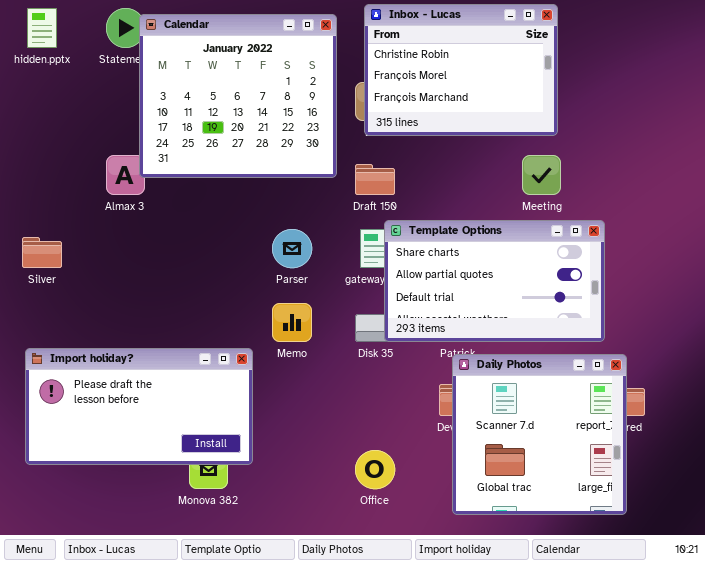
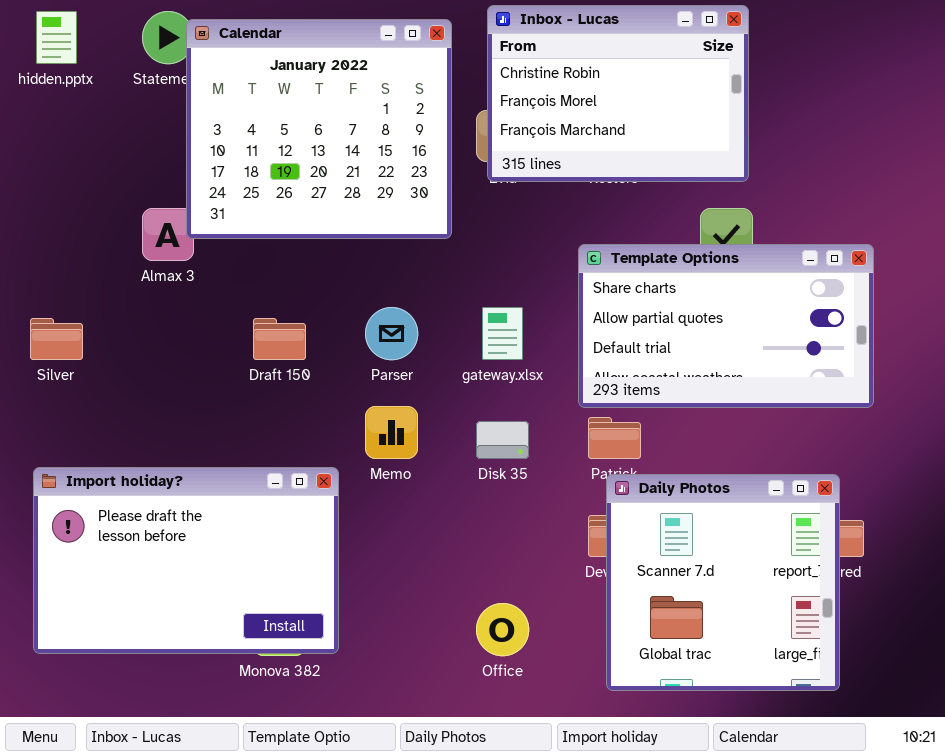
Draft 150: [355,164,395,195] -> [253,318,306,360], moved
Template Options: [384,220,605,342] -> [578,244,874,408], moved
Import holiday?: [25,348,253,465] -> [33,467,339,654], resized

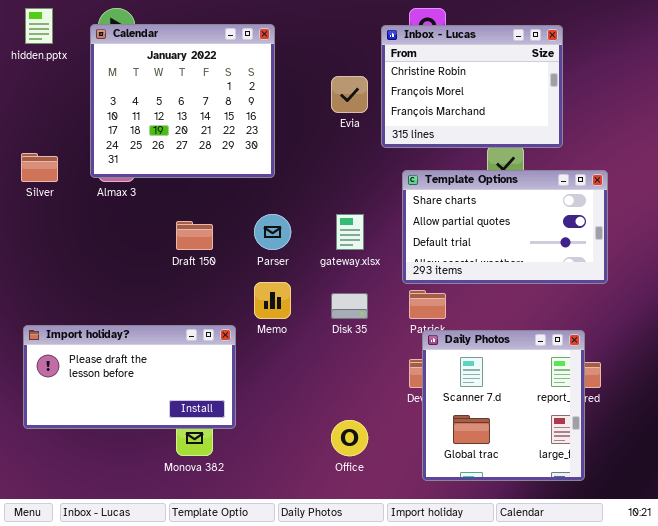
Inbox - Lucas: [487,5,749,182] -> [381,25,563,148], moved
Calendar: [186,19,452,239] -> [90,24,275,178], moved
Silver: [30,318,83,360] -> [21,153,58,182], moved
Import holiday?: [33,467,339,654] -> [23,325,236,429], resized

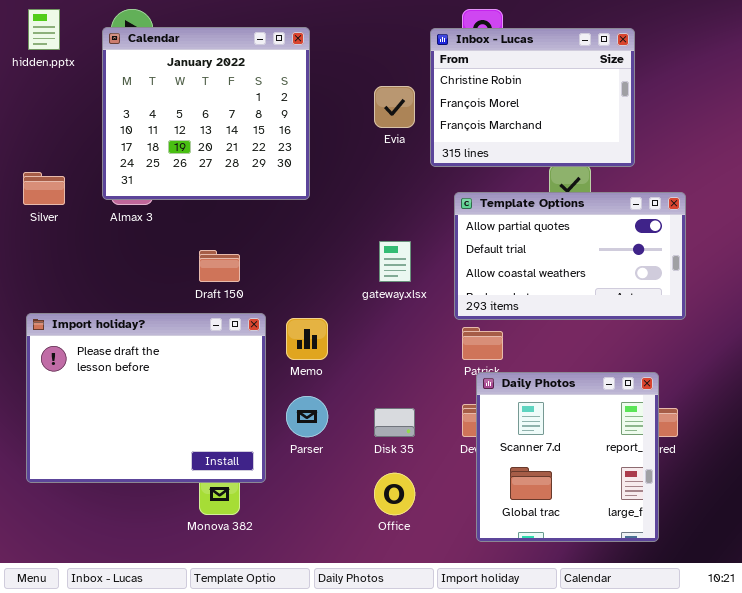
Template Options: [402,170,608,284] -> [454,192,686,320], scrolled down 1 row
Parser: [254,214,291,250] -> [286,396,328,437], moved
Disk 35: [331,293,368,319] -> [374,408,415,437], moved
Import holiday?: [23,325,236,429] -> [26,313,266,483], resized

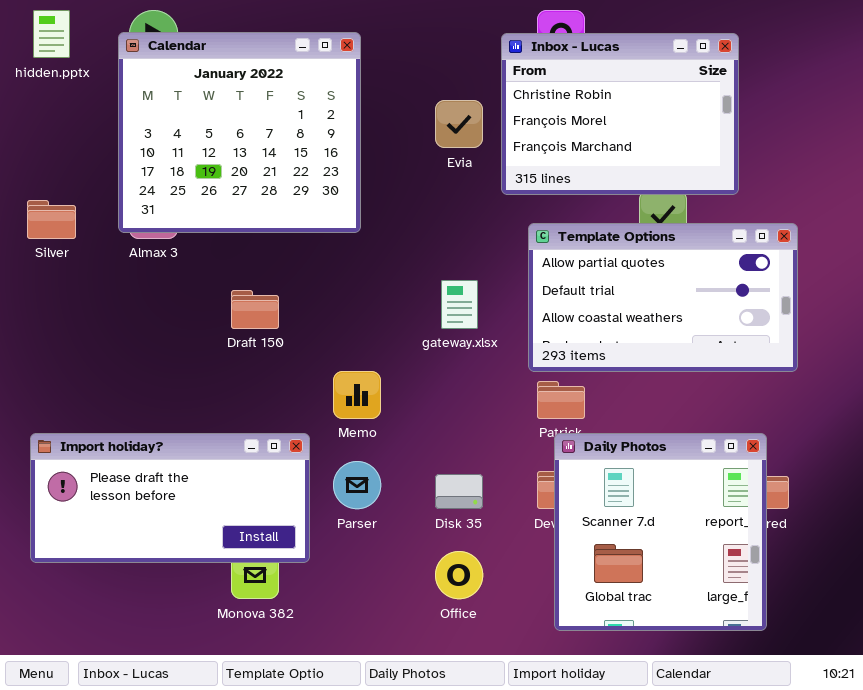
Import holiday?: [26,313,266,483] -> [30,433,310,563], resized

